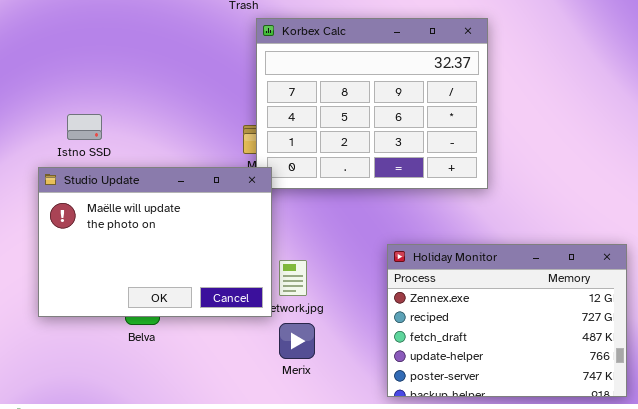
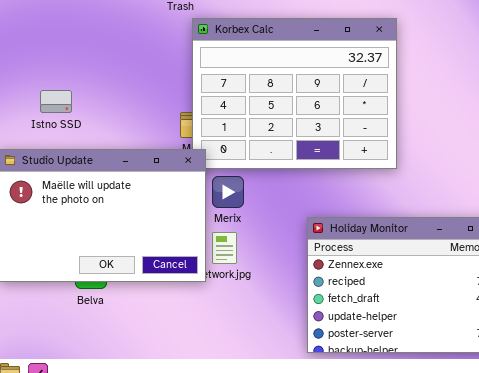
Istno SSD: [67,114,102,140] -> [40,90,72,113], moved
Merix: [279,323,315,359] -> [212,176,244,208], moved

